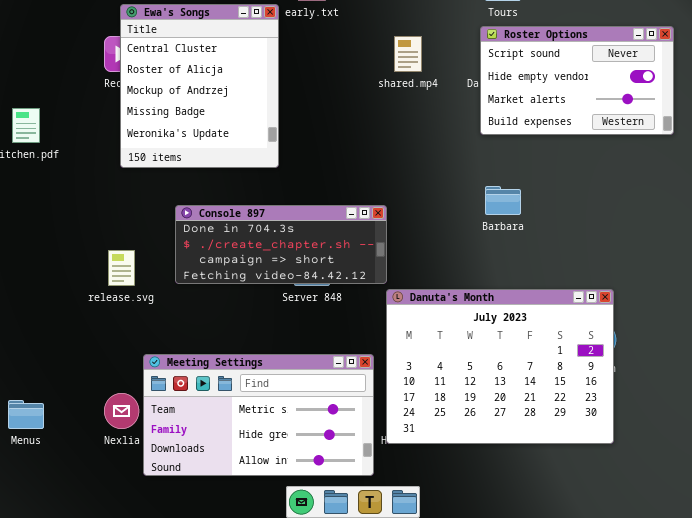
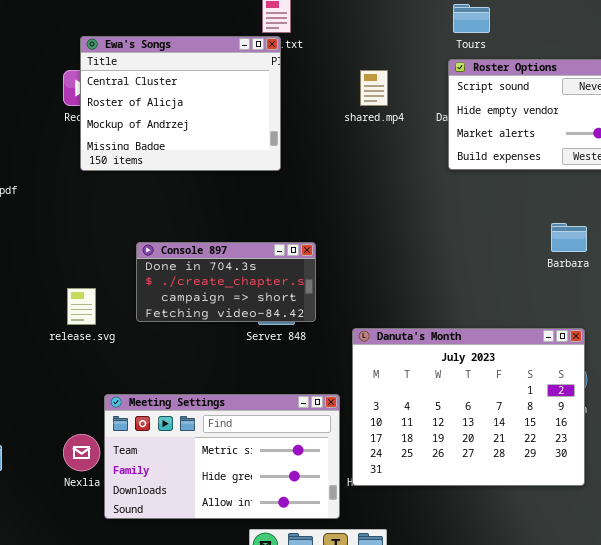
Ewa's Songs: [120,4,279,168] -> [80,36,281,171], resized
Barbara: [485,186,521,215] -> [551,223,587,252], moved
Console 897: [175,205,387,284] -> [136,242,316,322], resized

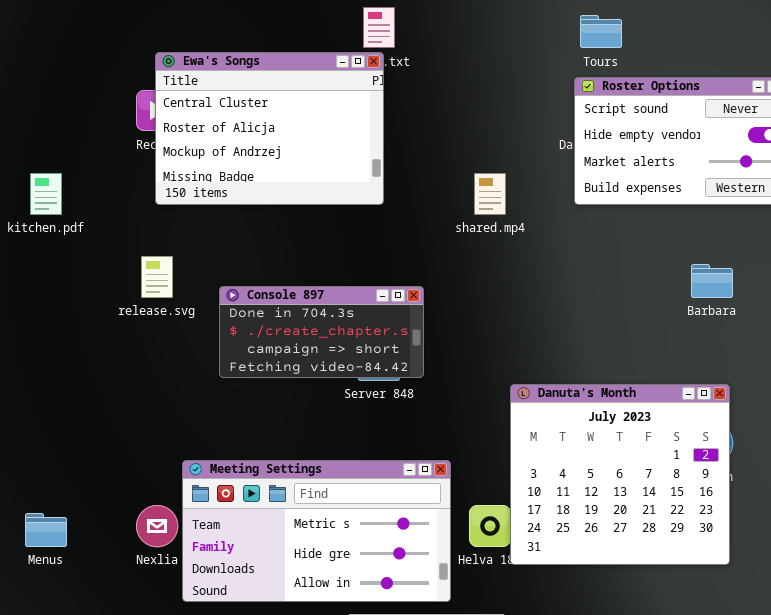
shared.mp4: [360,70,388,106] -> [474,173,506,215], moved
release.svg: [67,288,96,325] -> [141,256,173,298], moved
Danuta's Month: [352,328,585,486] -> [510,384,730,565], resized

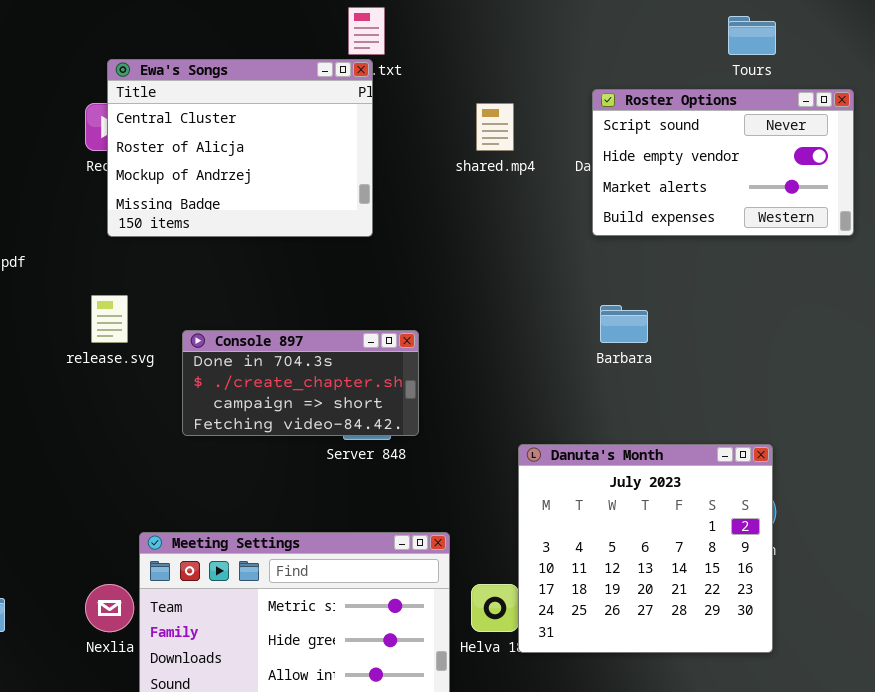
Tours: [580,15,622,48] -> [728,16,776,55], moved
shared.mp4: [474,173,506,215] -> [476,103,514,151], moved
Barbara: [691,264,733,298] -> [600,305,648,343], moved

